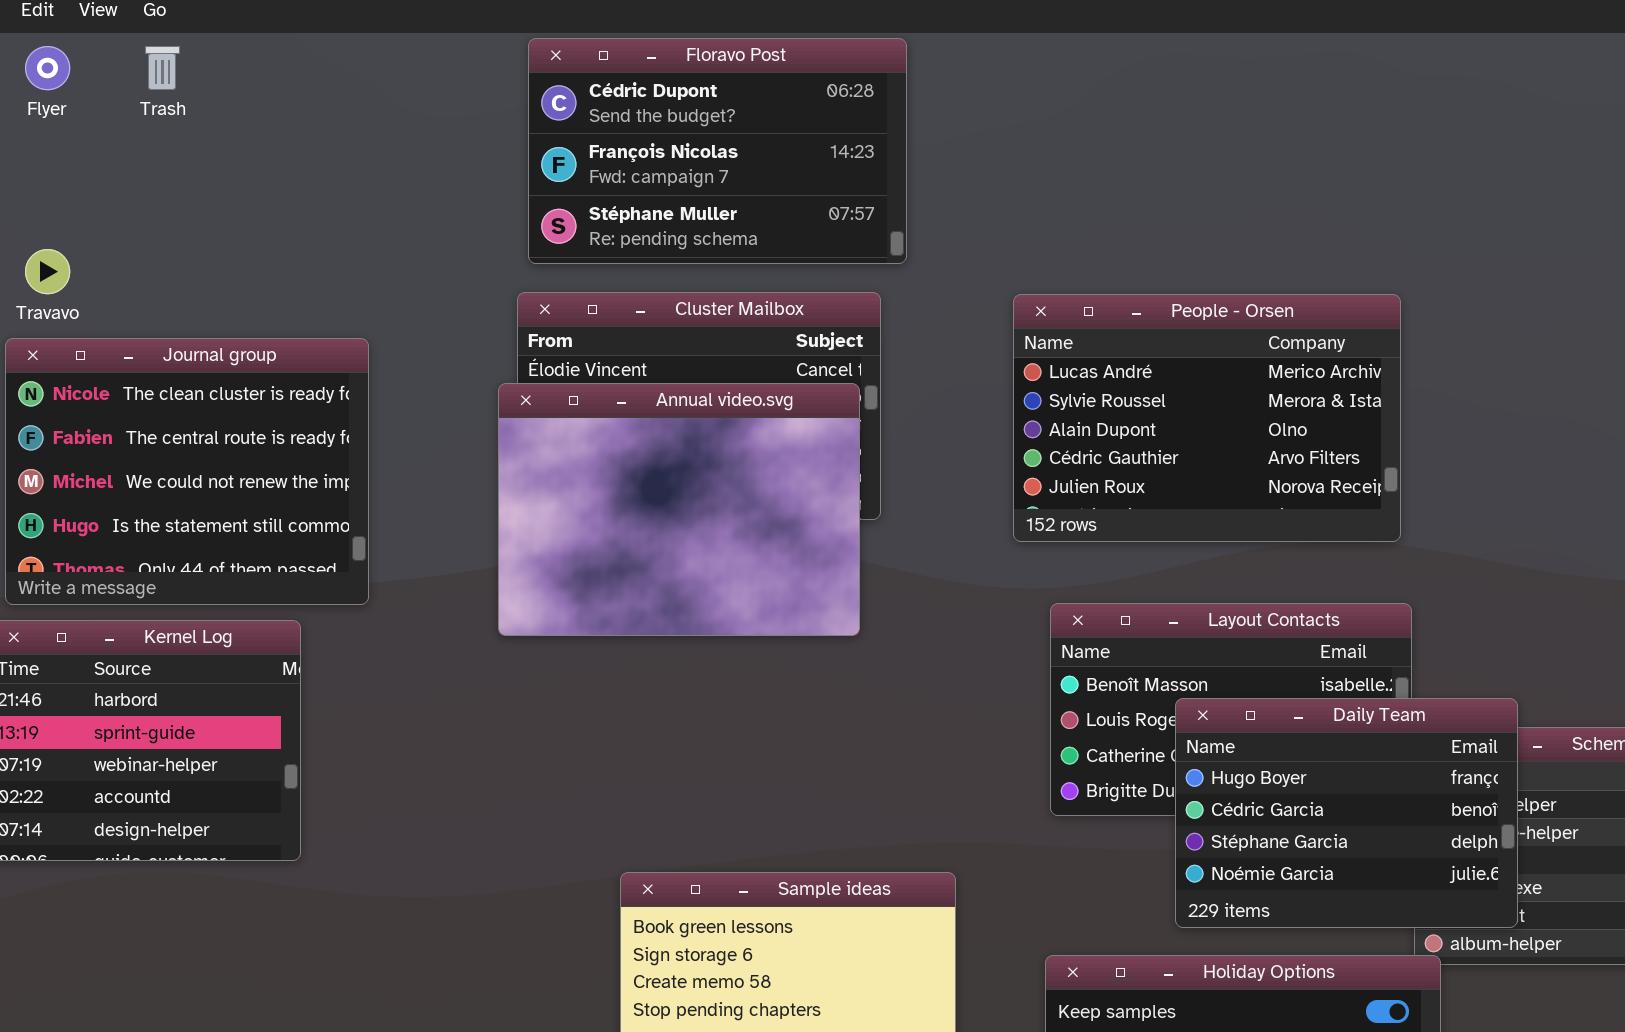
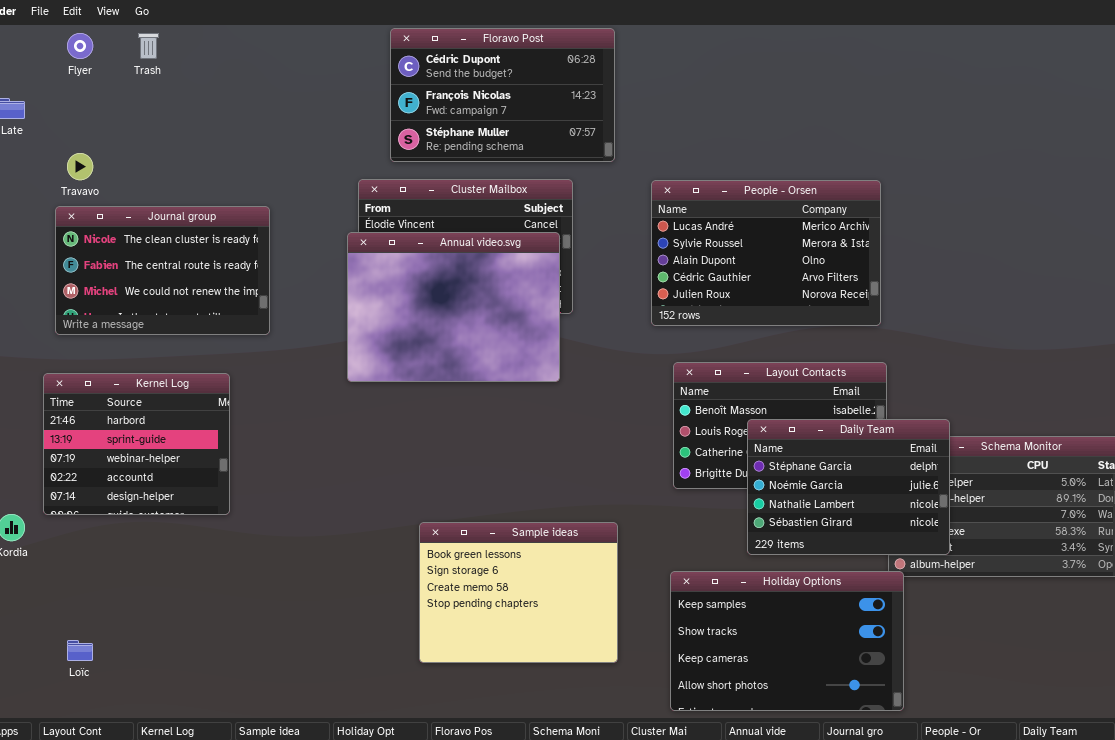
Floravo Post: [528,38,907,264] -> [390,28,615,162], moved
Journal group: [5,338,369,605] -> [55,206,270,335], resized
Daily Team: [1175,698,1518,928] -> [747,419,950,555], scrolled down 2 rows

